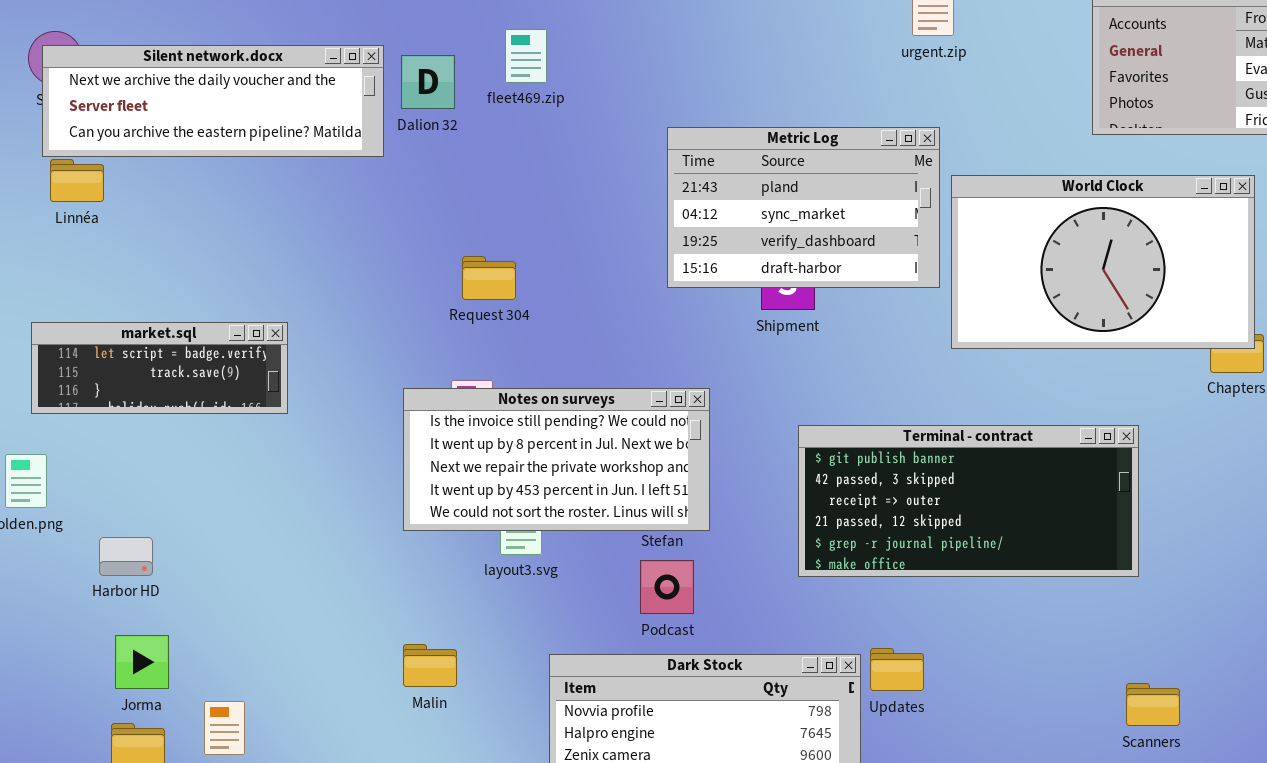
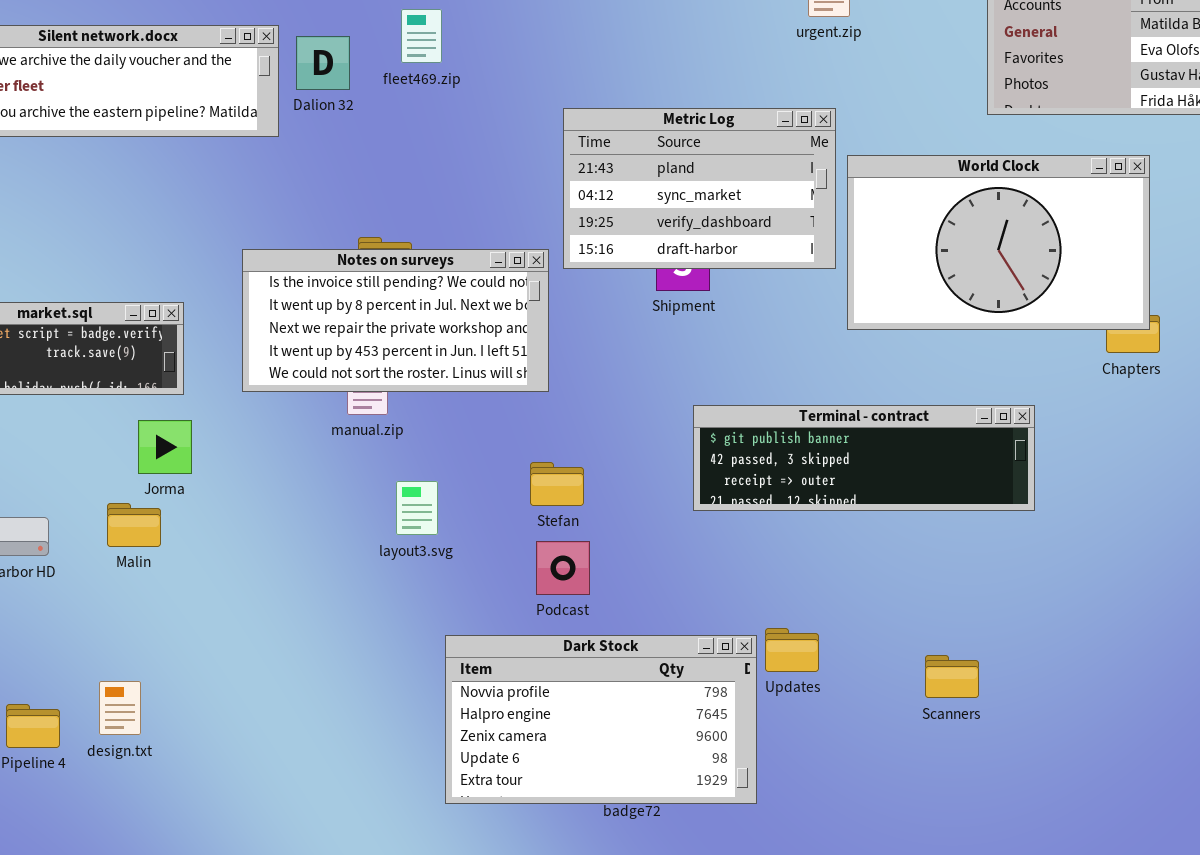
Notes on surveys: [403,388,710,531] -> [242,249,549,392], moved
Terminal - contract: [798,425,1139,577] -> [693,405,1035,511], resized
Jorma: [115,635,169,689] -> [138,420,192,474], moved
Malin: [403,644,457,687] -> [107,503,161,547], moved
Scanners: [1126,683,1180,726] -> [925,655,979,698], moved

